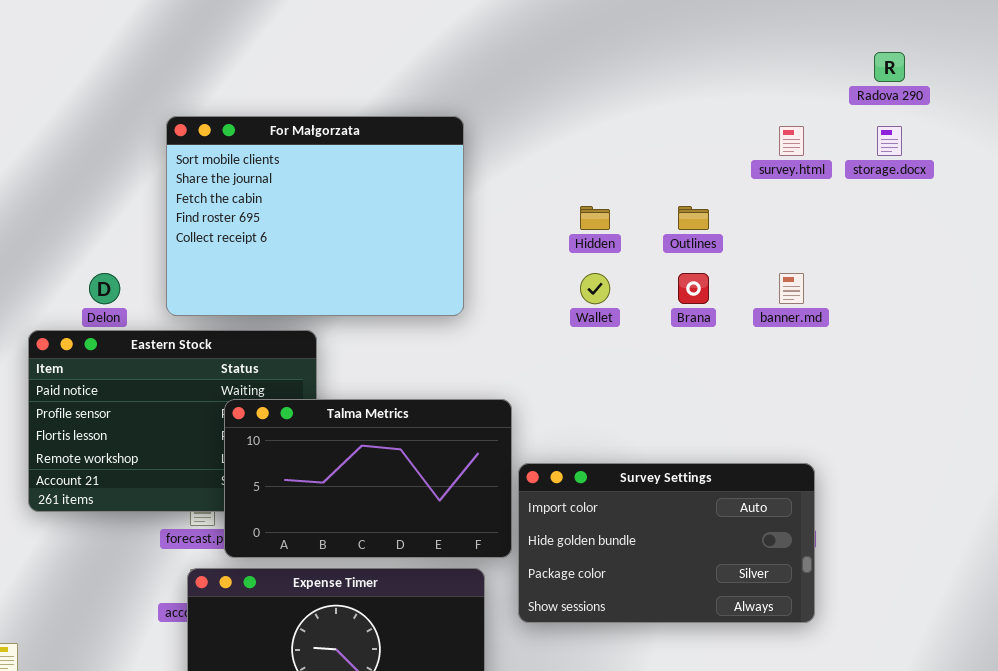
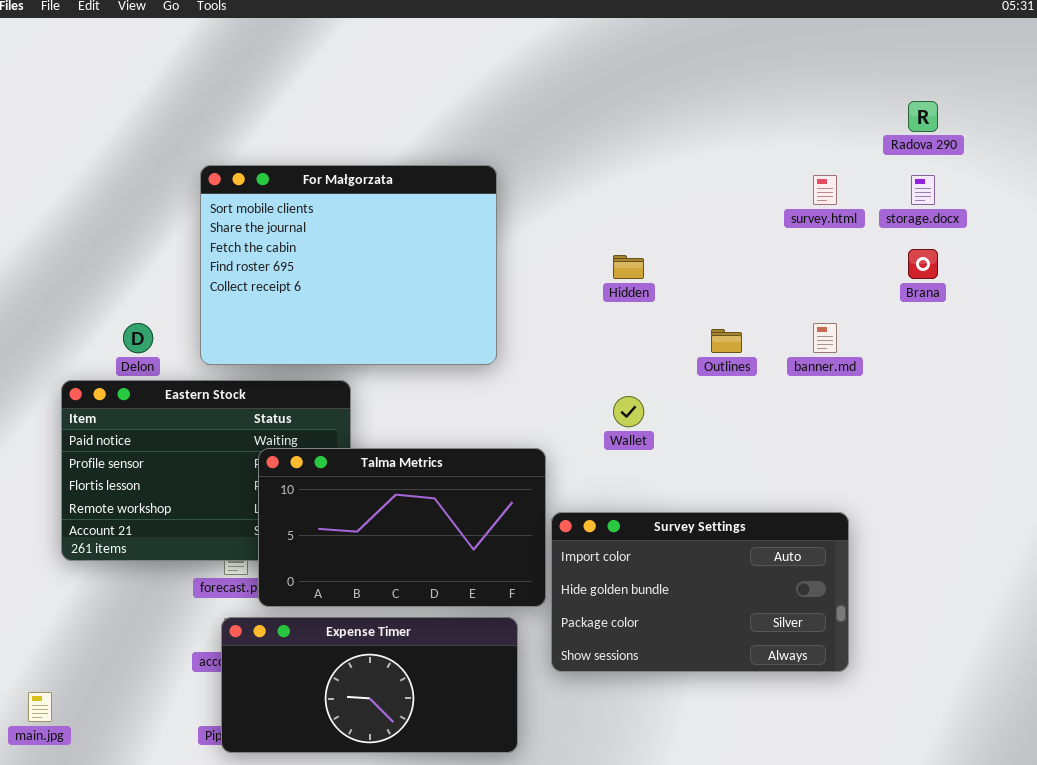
Outlines: [678,206,709,230] -> [711,329,742,353], moved
Wallet: [580,273,610,304] -> [613,396,644,427], moved
Brana: [678,273,709,304] -> [908,249,938,279], moved

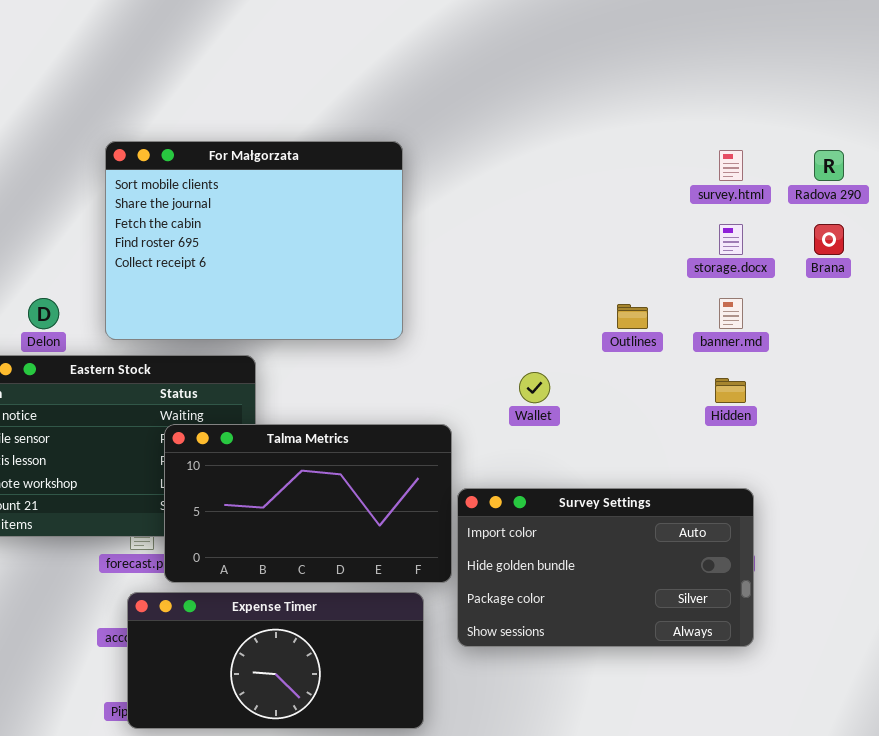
Radova 290: [908,101,938,132] -> [814,150,844,181], moved
storage.docx: [911,175,935,205] -> [719,224,743,255], moved
Hidden: [613,255,644,279] -> [715,378,746,403], moved

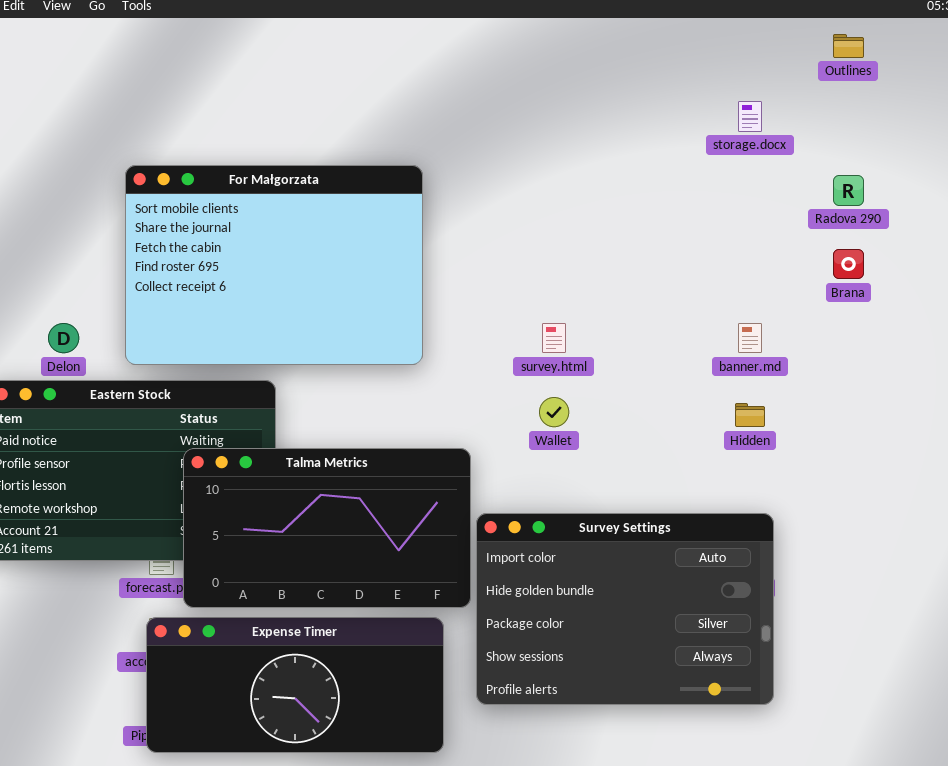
survey.html: [719,150,743,181] -> [542,323,566,353], moved
storage.docx: [719,224,743,255] -> [738,101,762,132], moved
Outlines: [617,304,648,329] -> [833,34,864,58], moved
Survey Settings: [457,488,754,647] -> [476,513,774,705], resized

